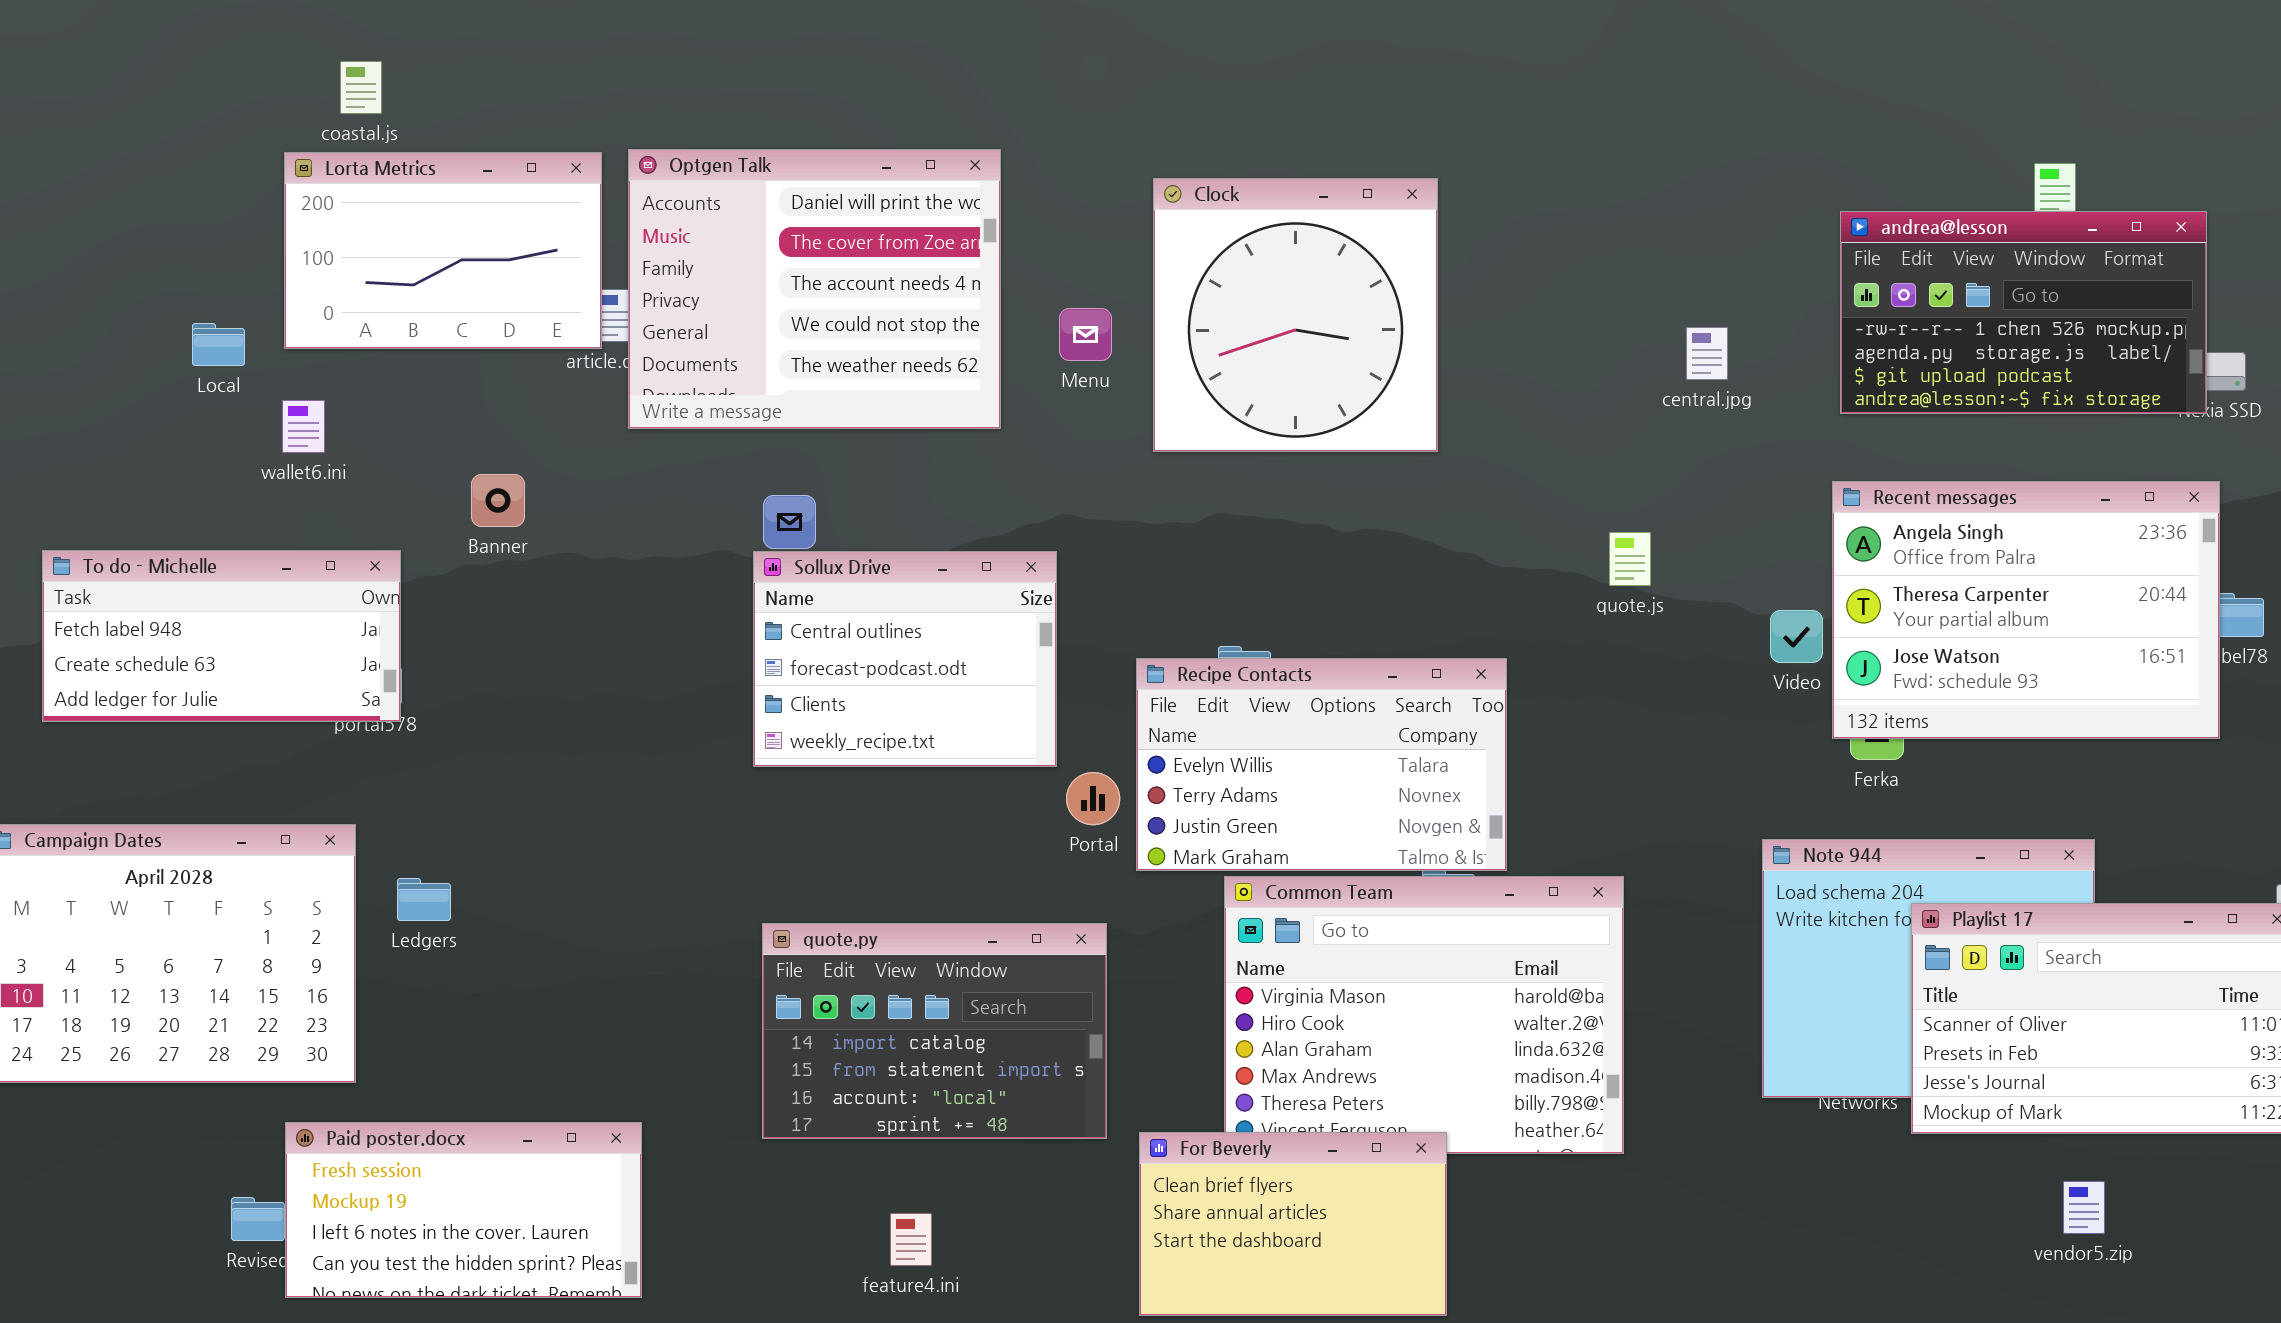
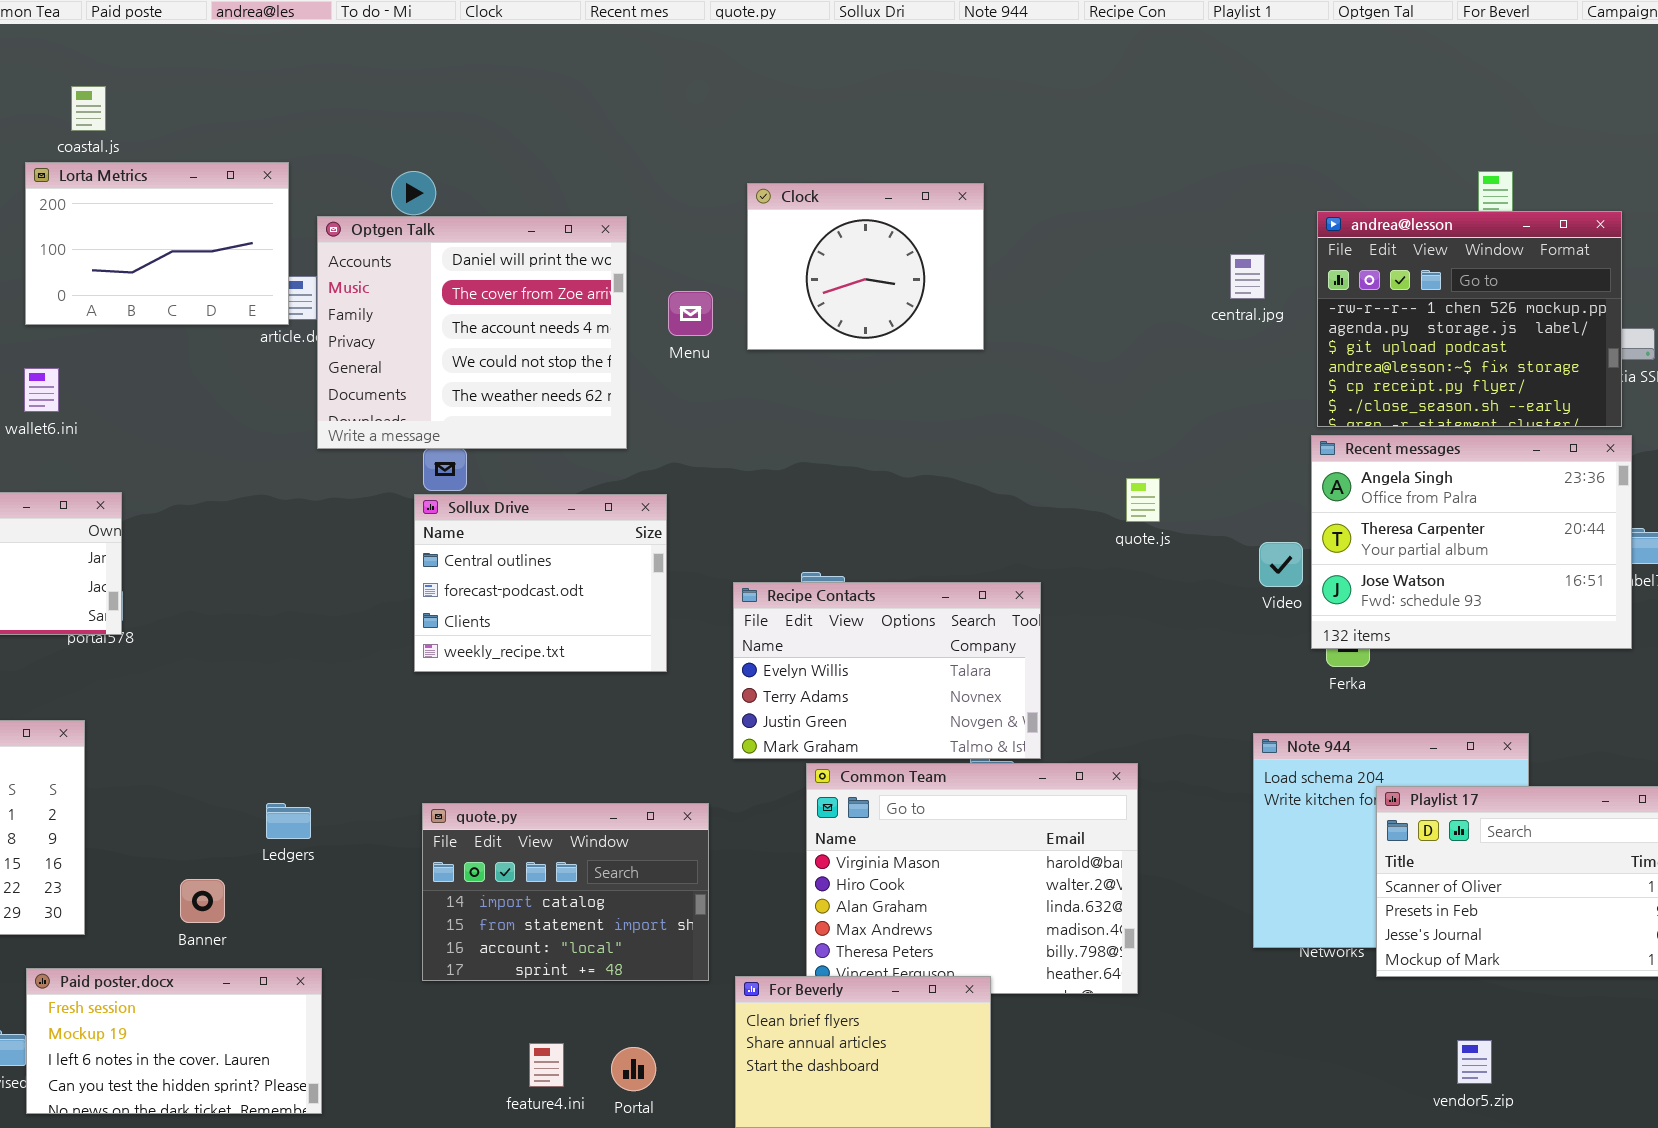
Optgen Talk: [628,149,1001,429] -> [317,216,627,449], moved
Clock: [1153,178,1438,452] -> [747,183,984,350], resized
andrea@lesson: [1840,211,2207,414] -> [1317,211,1622,427], resized
central.jpg: [1686,327,1728,380] -> [1230,254,1265,299], moved
Banner: [471,474,525,527] -> [180,879,225,923], moved
Portal: [1066,772,1120,825] -> [611,1047,656,1091], moved
Ledgers: [397,878,451,921] -> [266,803,311,839], moved
vendor5.zip: [2063,1181,2105,1234] -> [1457,1040,1492,1084], moved

